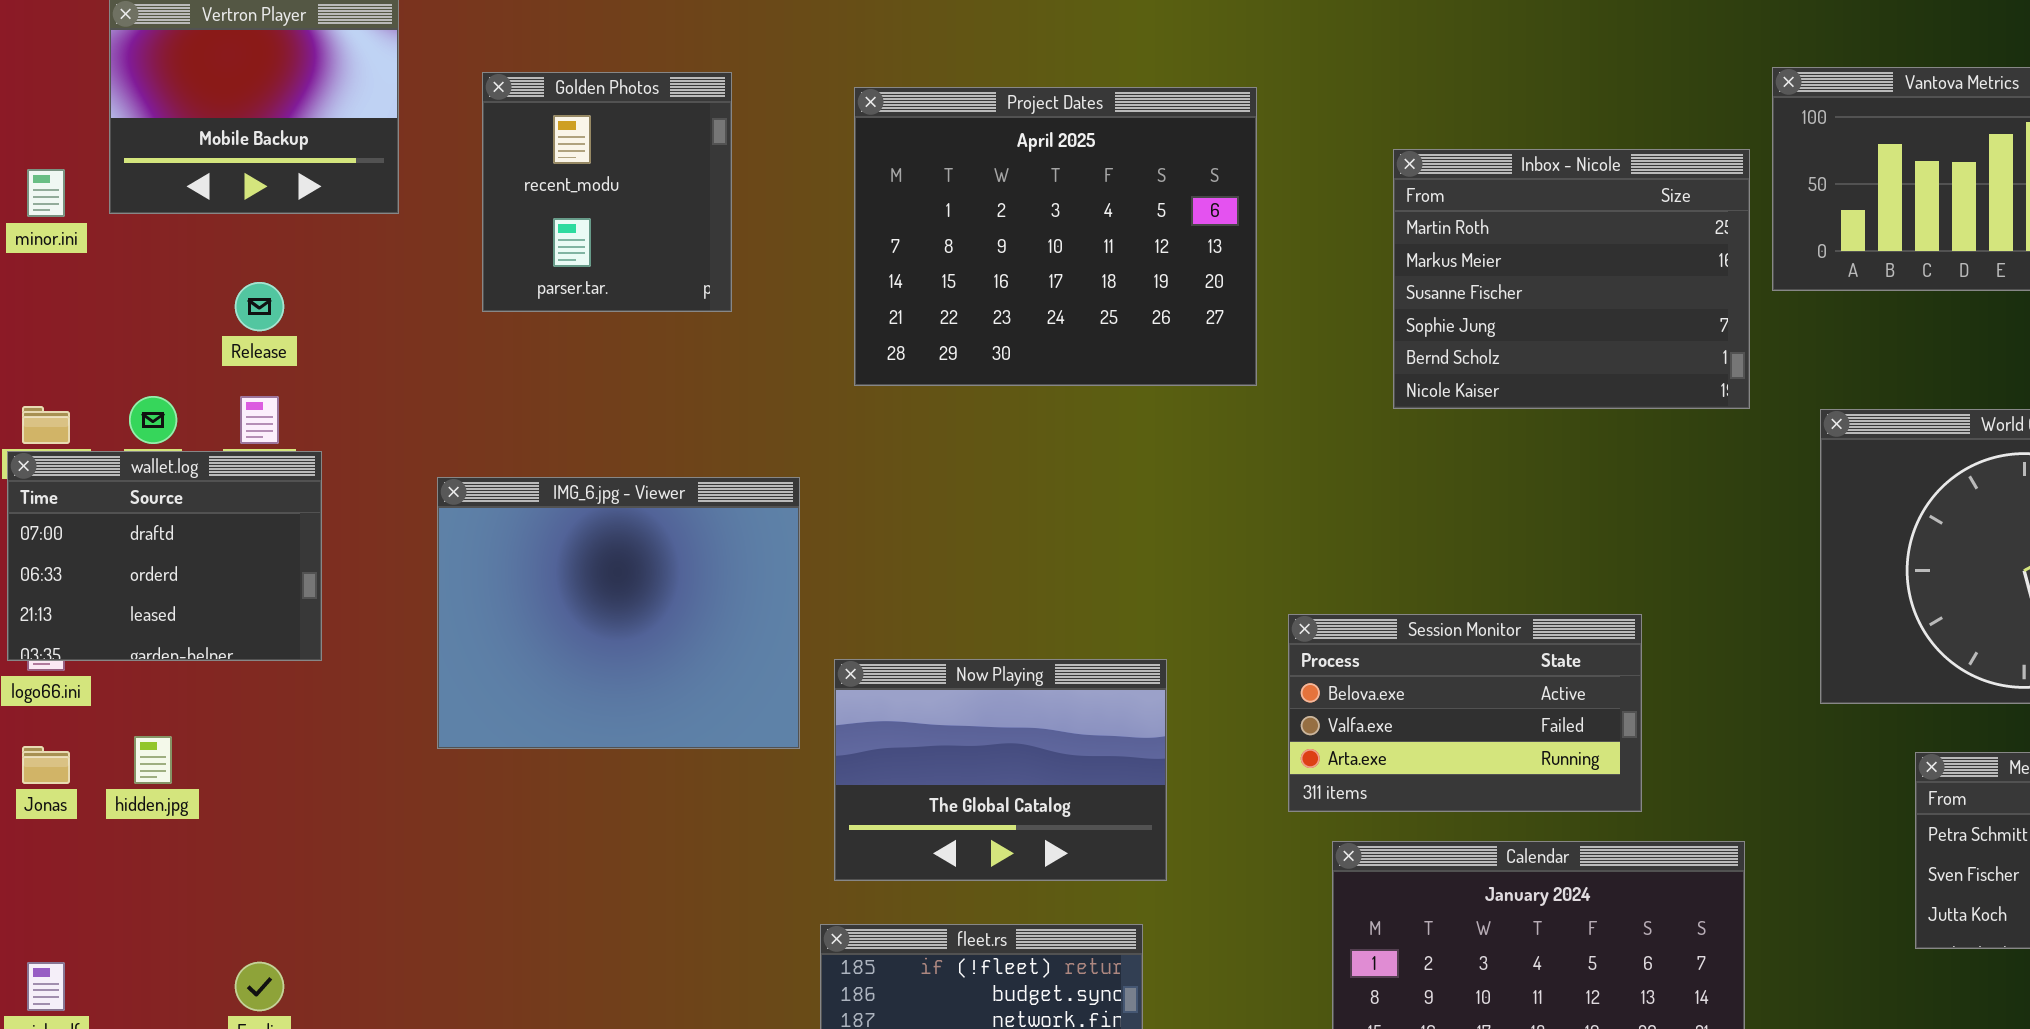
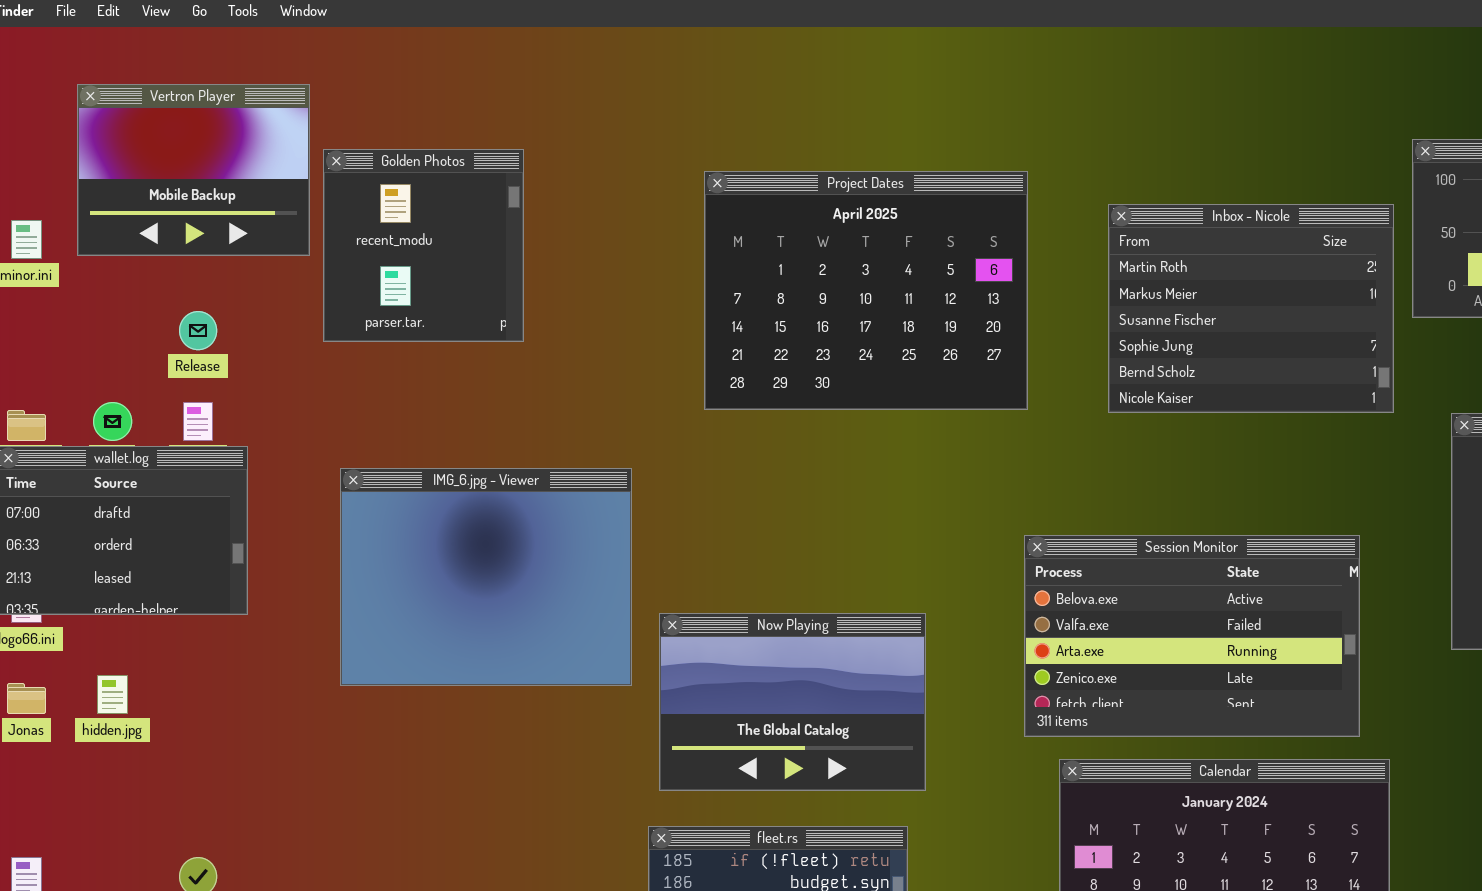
Golden Photos: [482,72,732,312] -> [323,149,524,342], moved
Project Dates: [854,87,1257,386] -> [704,171,1028,410], moved
Session Monitor: [1288,614,1642,812] -> [1024,535,1360,737], resized

